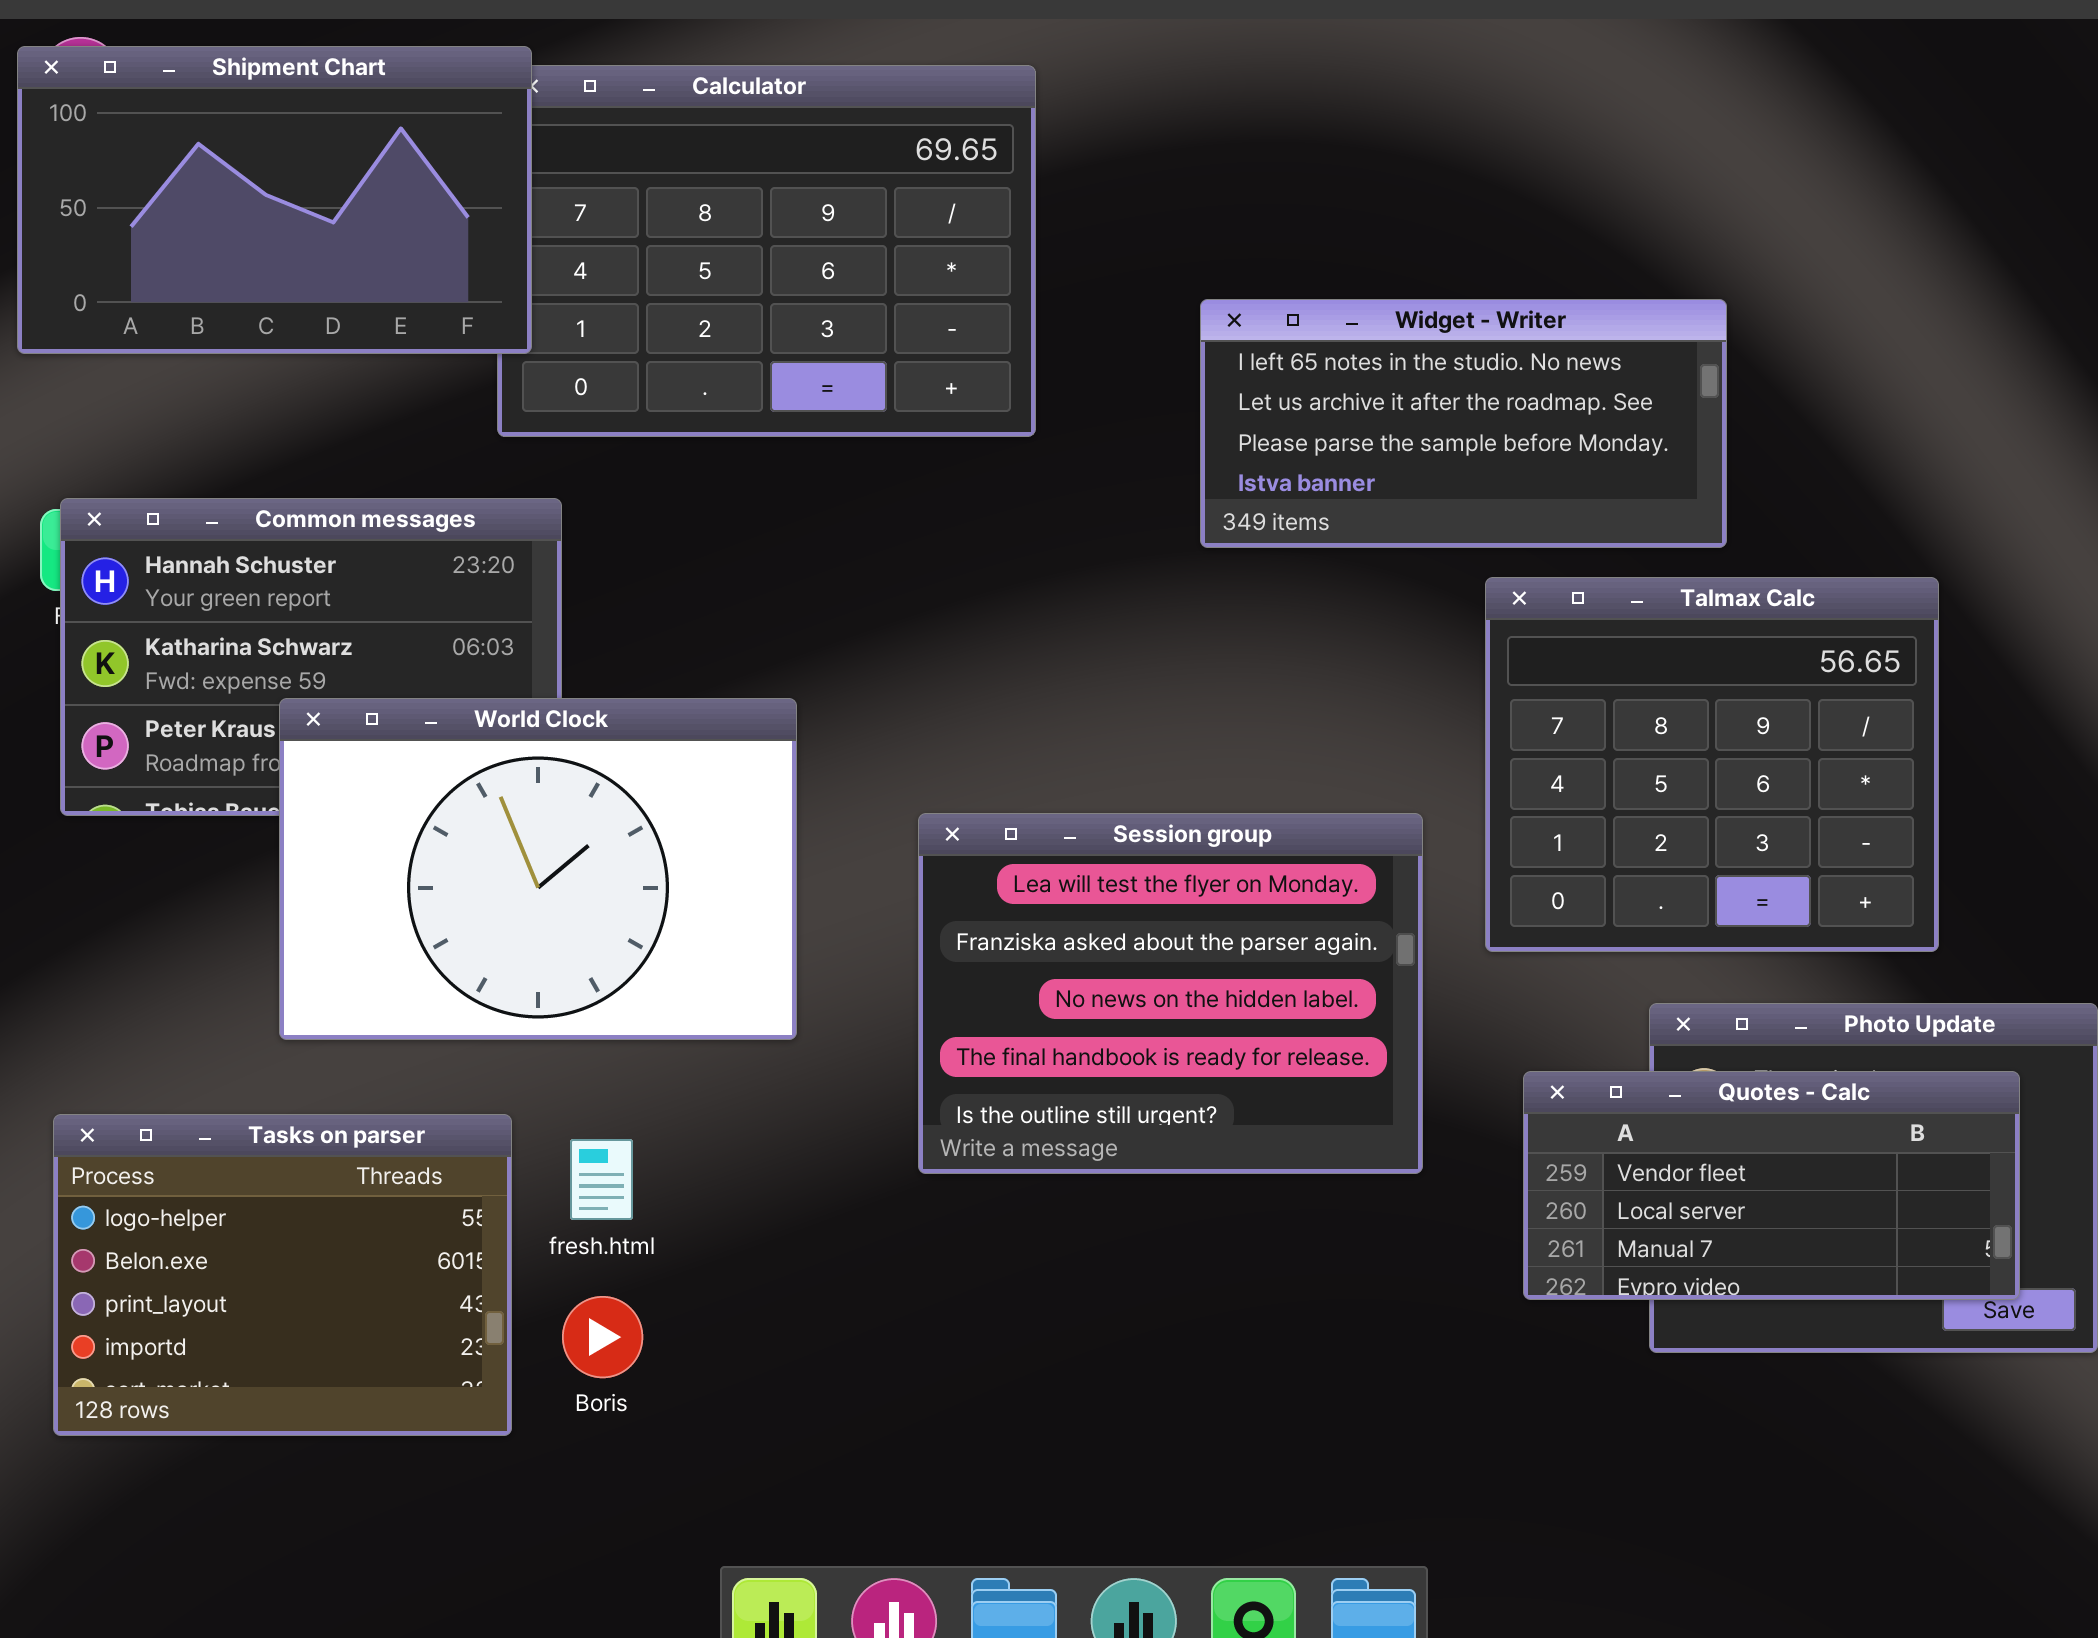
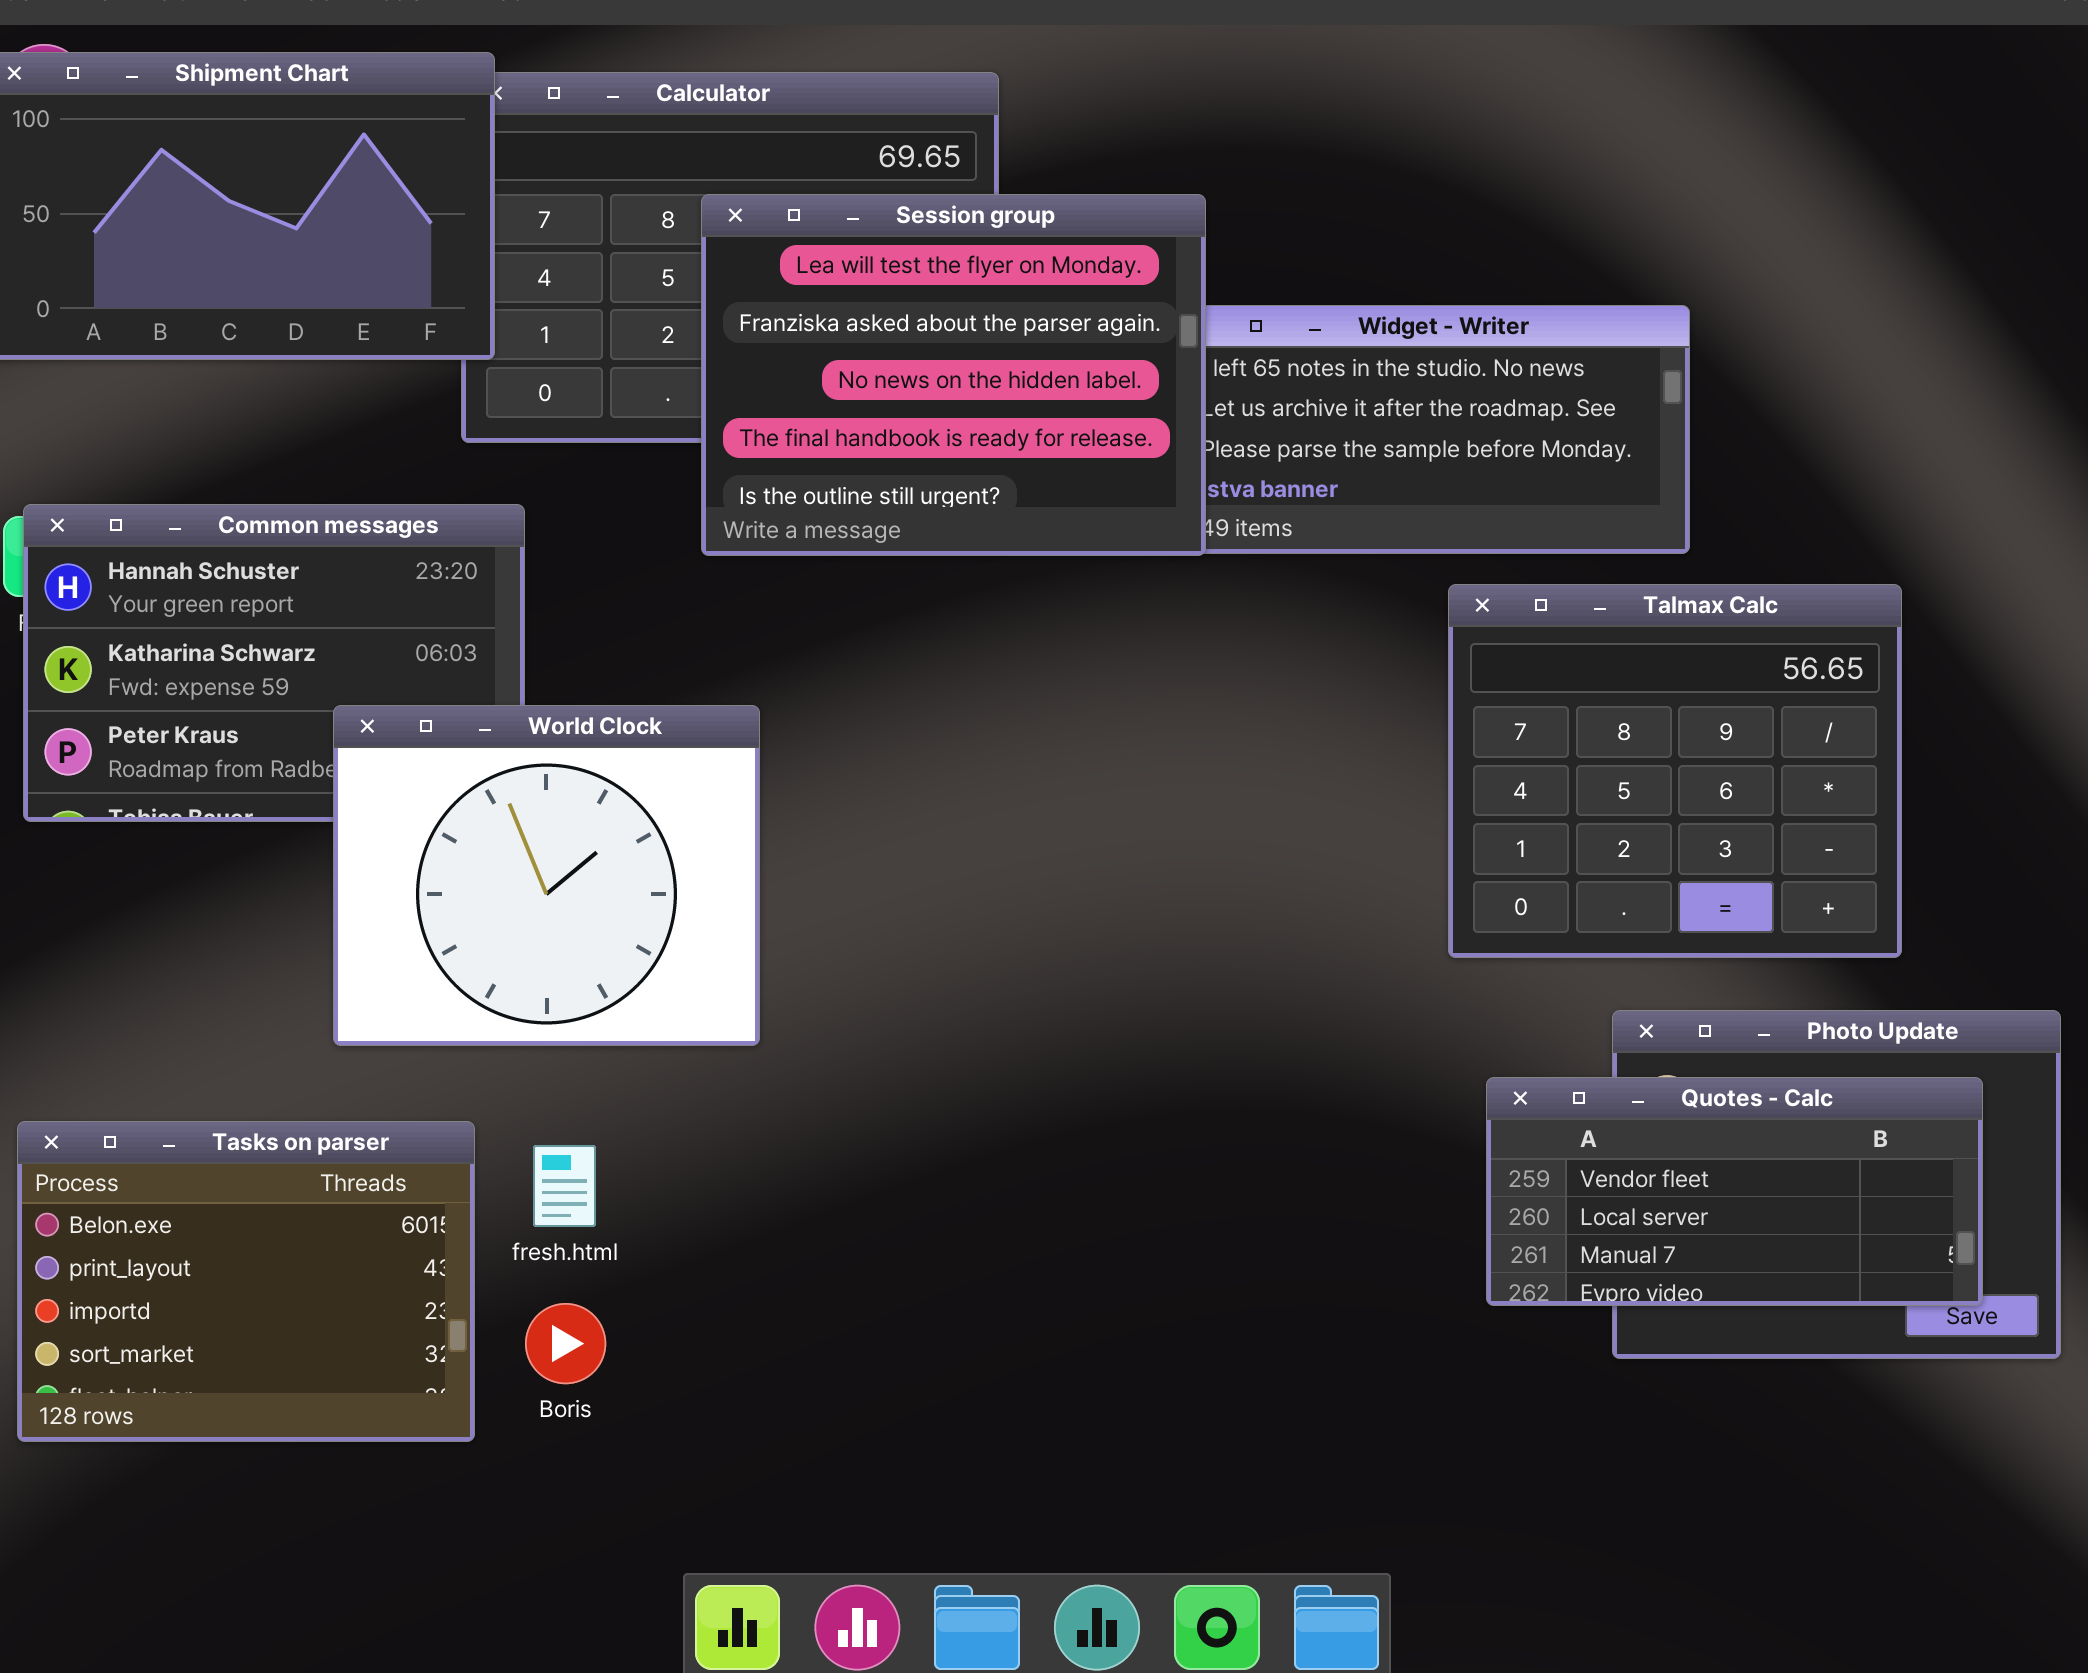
World Clock: [279,698,797,1040] -> [333,705,760,1046], resized
Session group: [918,813,1423,1174] -> [701,194,1206,556], moved
Tasks on parser: [53,1114,512,1436] -> [17,1121,475,1442], scrolled down 1 row

